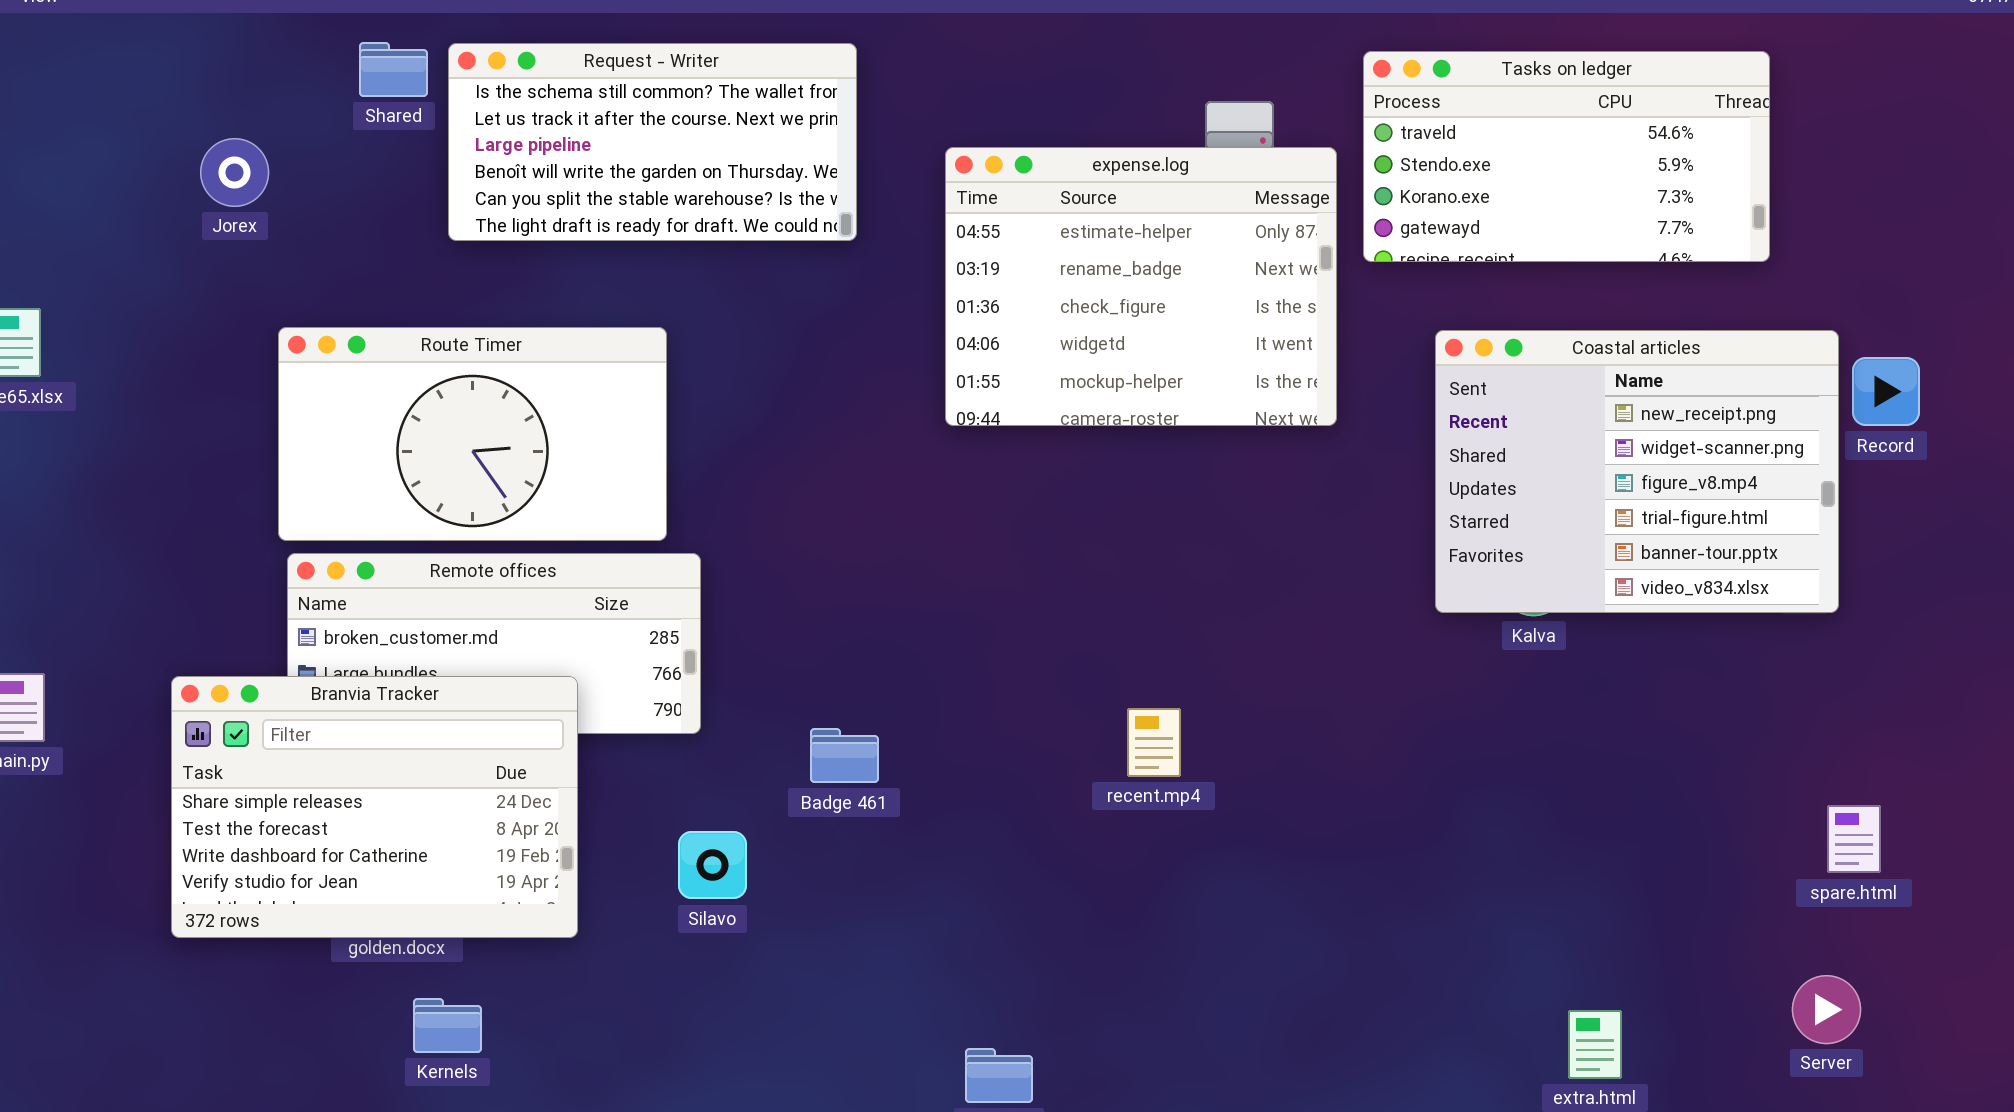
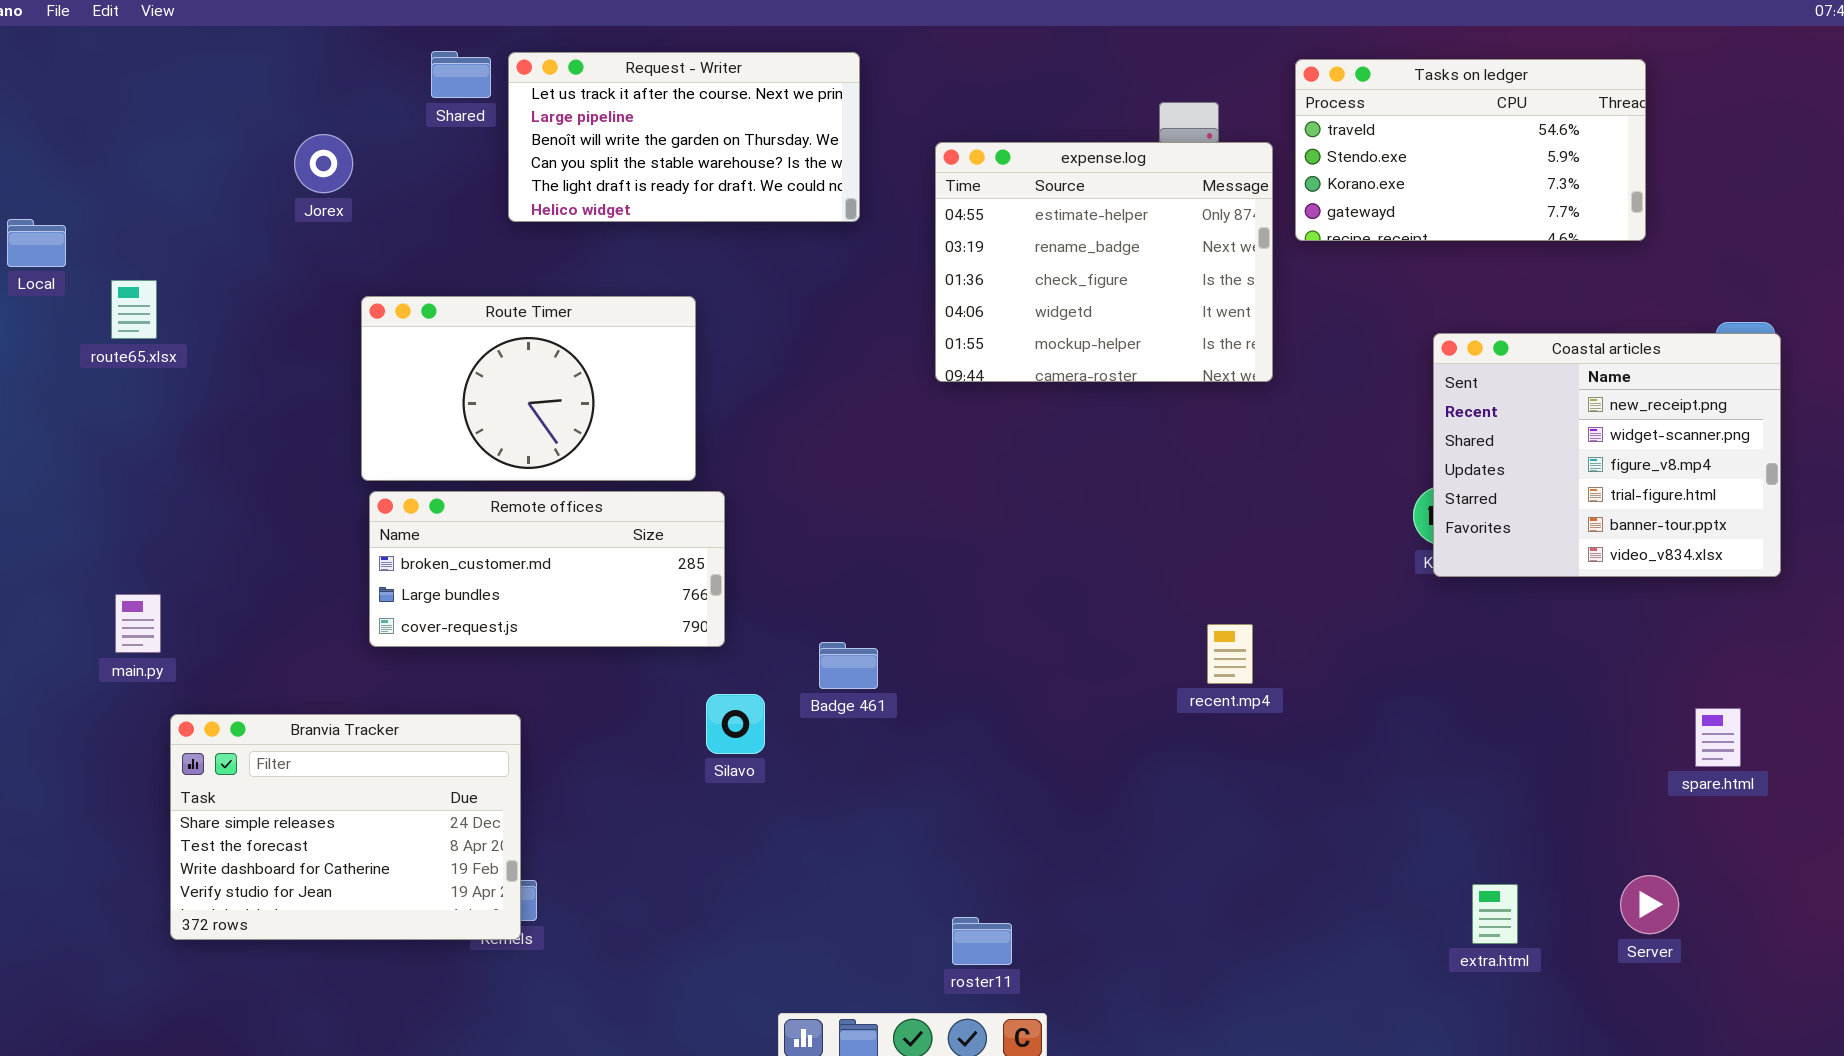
Request - Writer: [448,43,857,241] -> [508,52,860,222], scrolled down 1 row
Coastal articles: [1435,330,1839,613] -> [1433,333,1781,577], moved
Branvia Tracker: [171,676,578,938] -> [170,714,521,940], moved
recent.mp4: [1127,708,1181,777] -> [1207,624,1253,684], moved
Silavo: [678,831,747,899] -> [706,694,765,754], moved
Server: [1792,975,1861,1044] -> [1620,875,1679,934], moved

